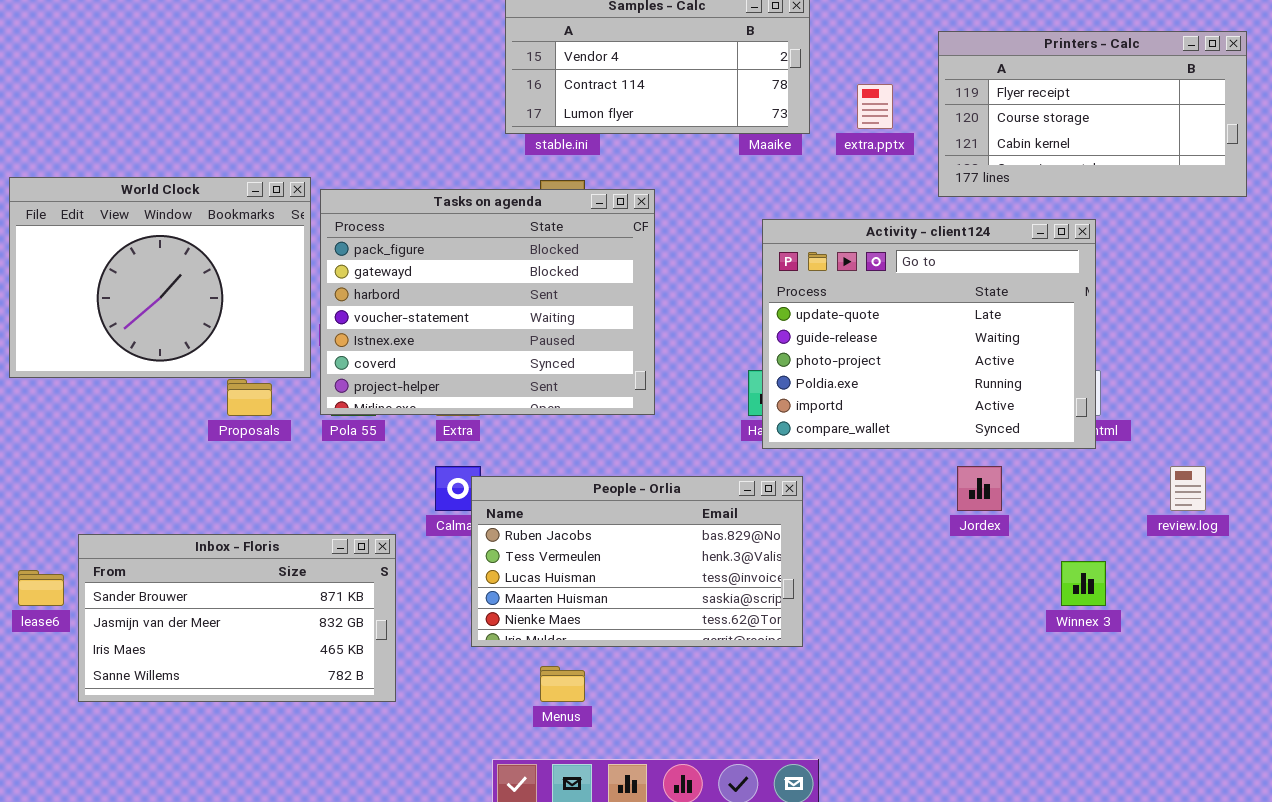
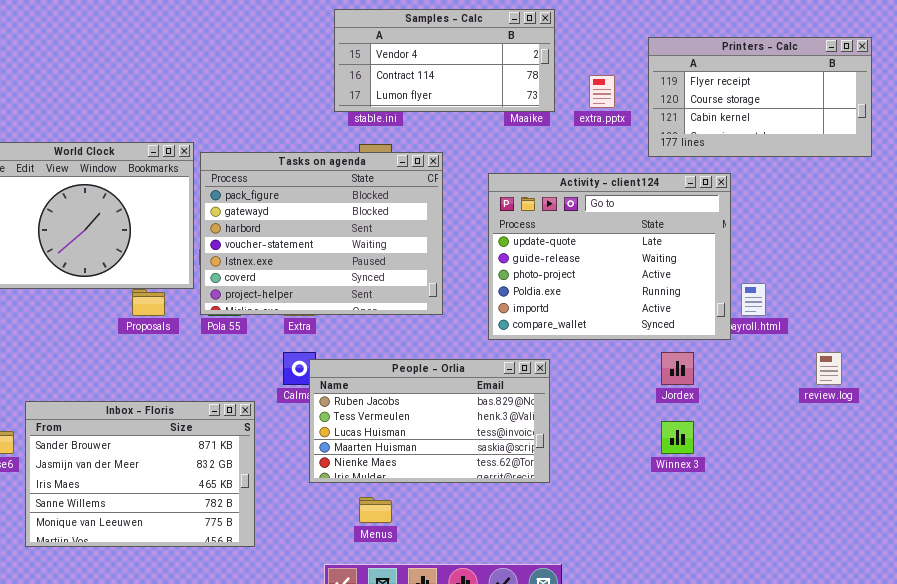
Activity - client124: [762,219,1096,449] -> [488,173,731,340], moved
Inbox - Floris: [78,534,396,702] -> [25,401,255,547], resized
Winnex 3: [1061,561,1106,606] -> [661,421,694,454], moved

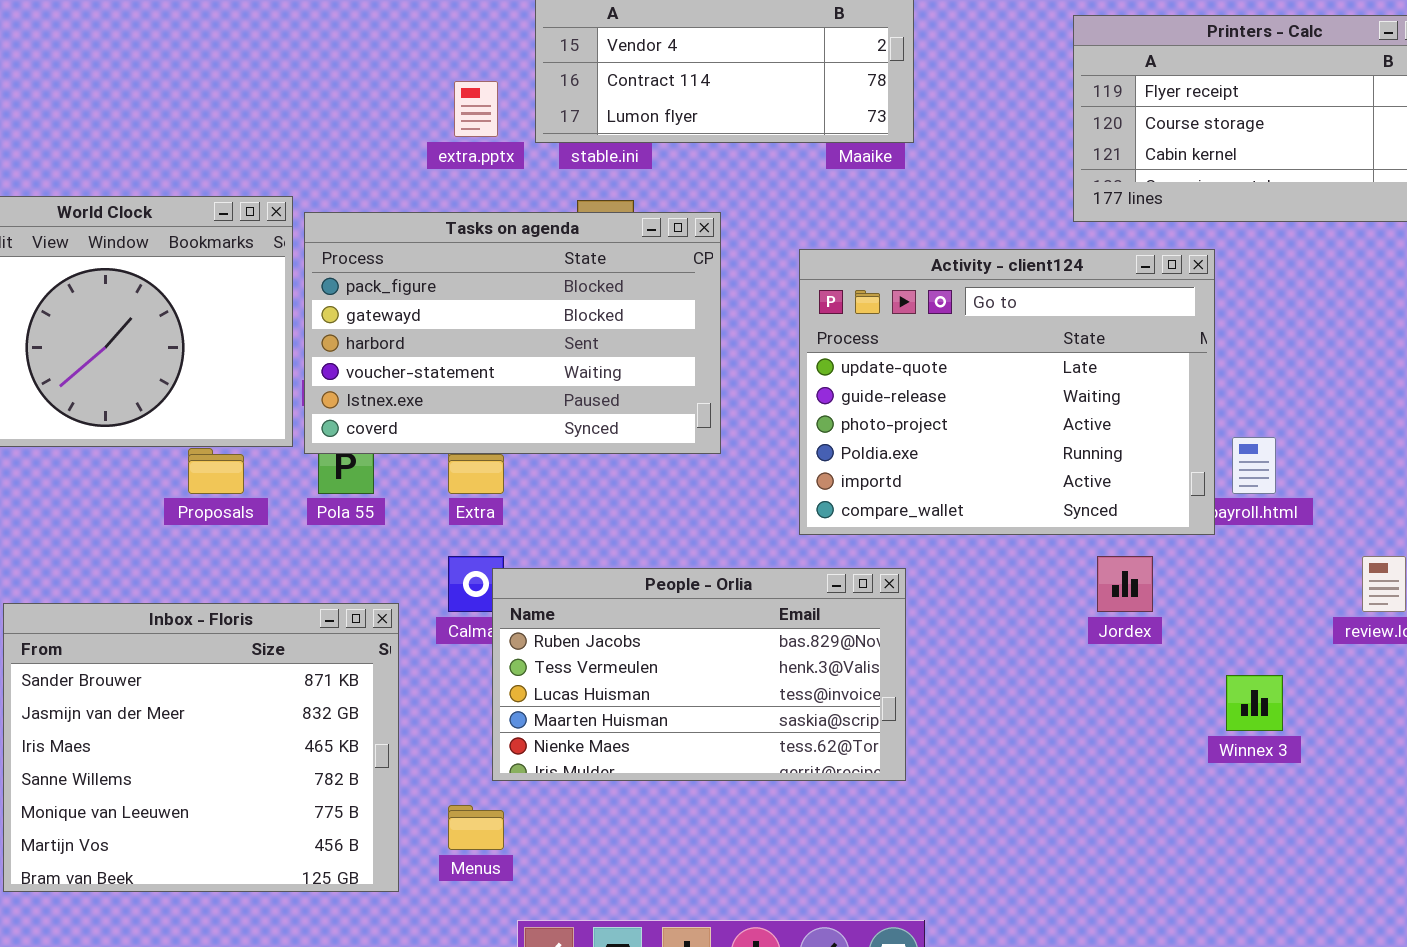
extra.pptx: [589,75,615,108] -> [454,81,498,137], moved
Tasks on agenda: [200,152,443,315] -> [304,212,721,454], resized
Inbox - Floris: [25,401,255,547] -> [3,603,399,892], resized
Winnex 3: [661,421,694,454] -> [1226,675,1283,731], moved
Menus: [359,497,392,523] -> [448,805,504,850], moved

